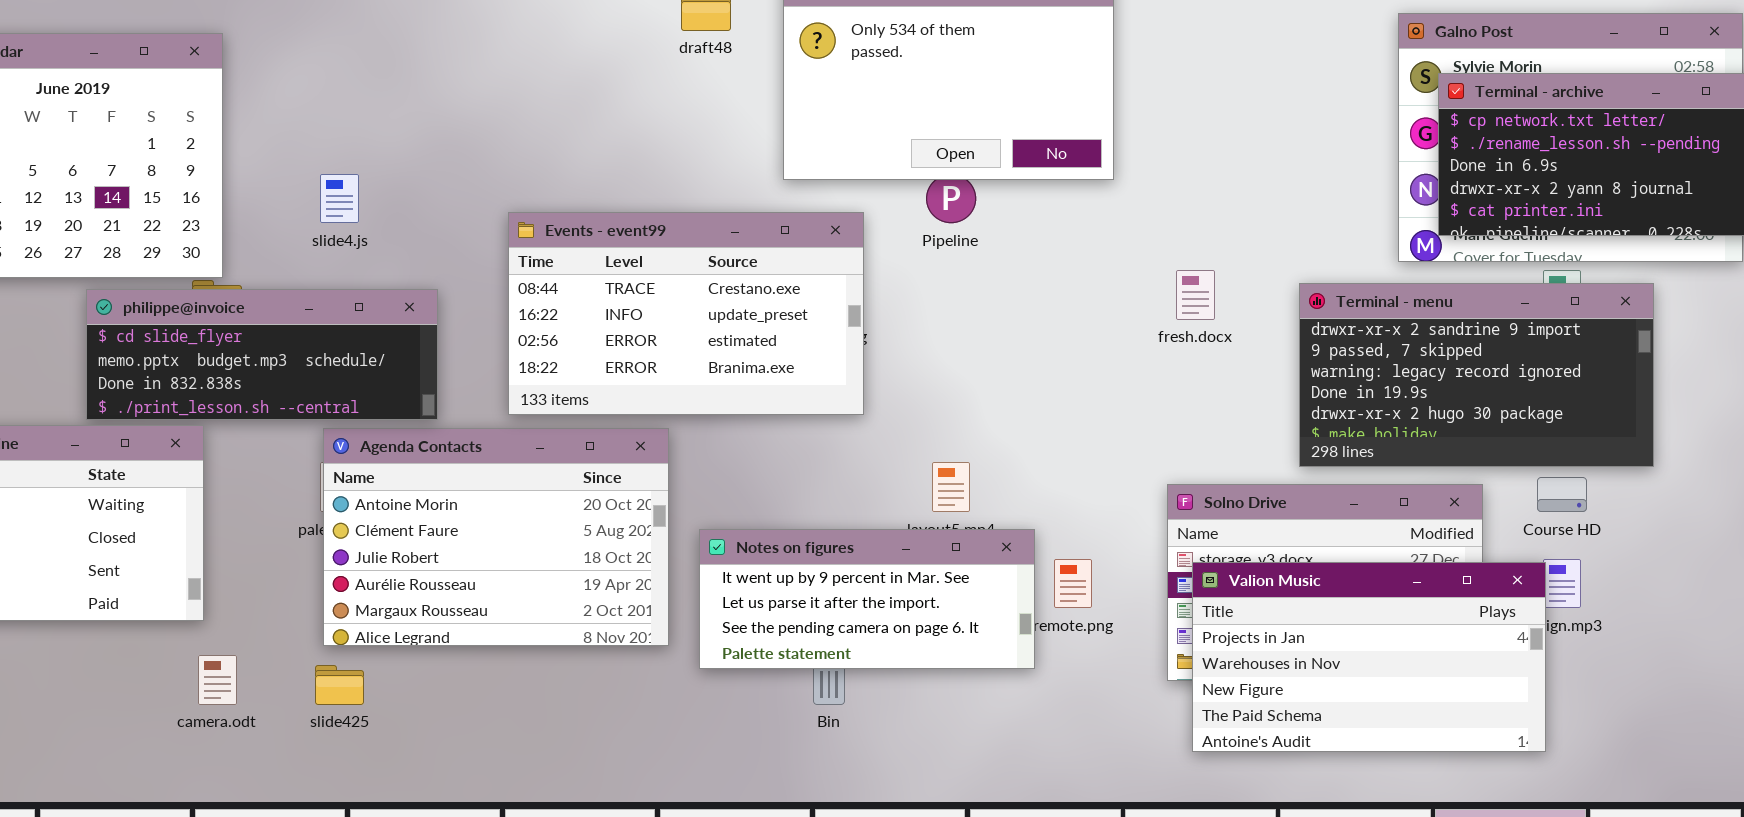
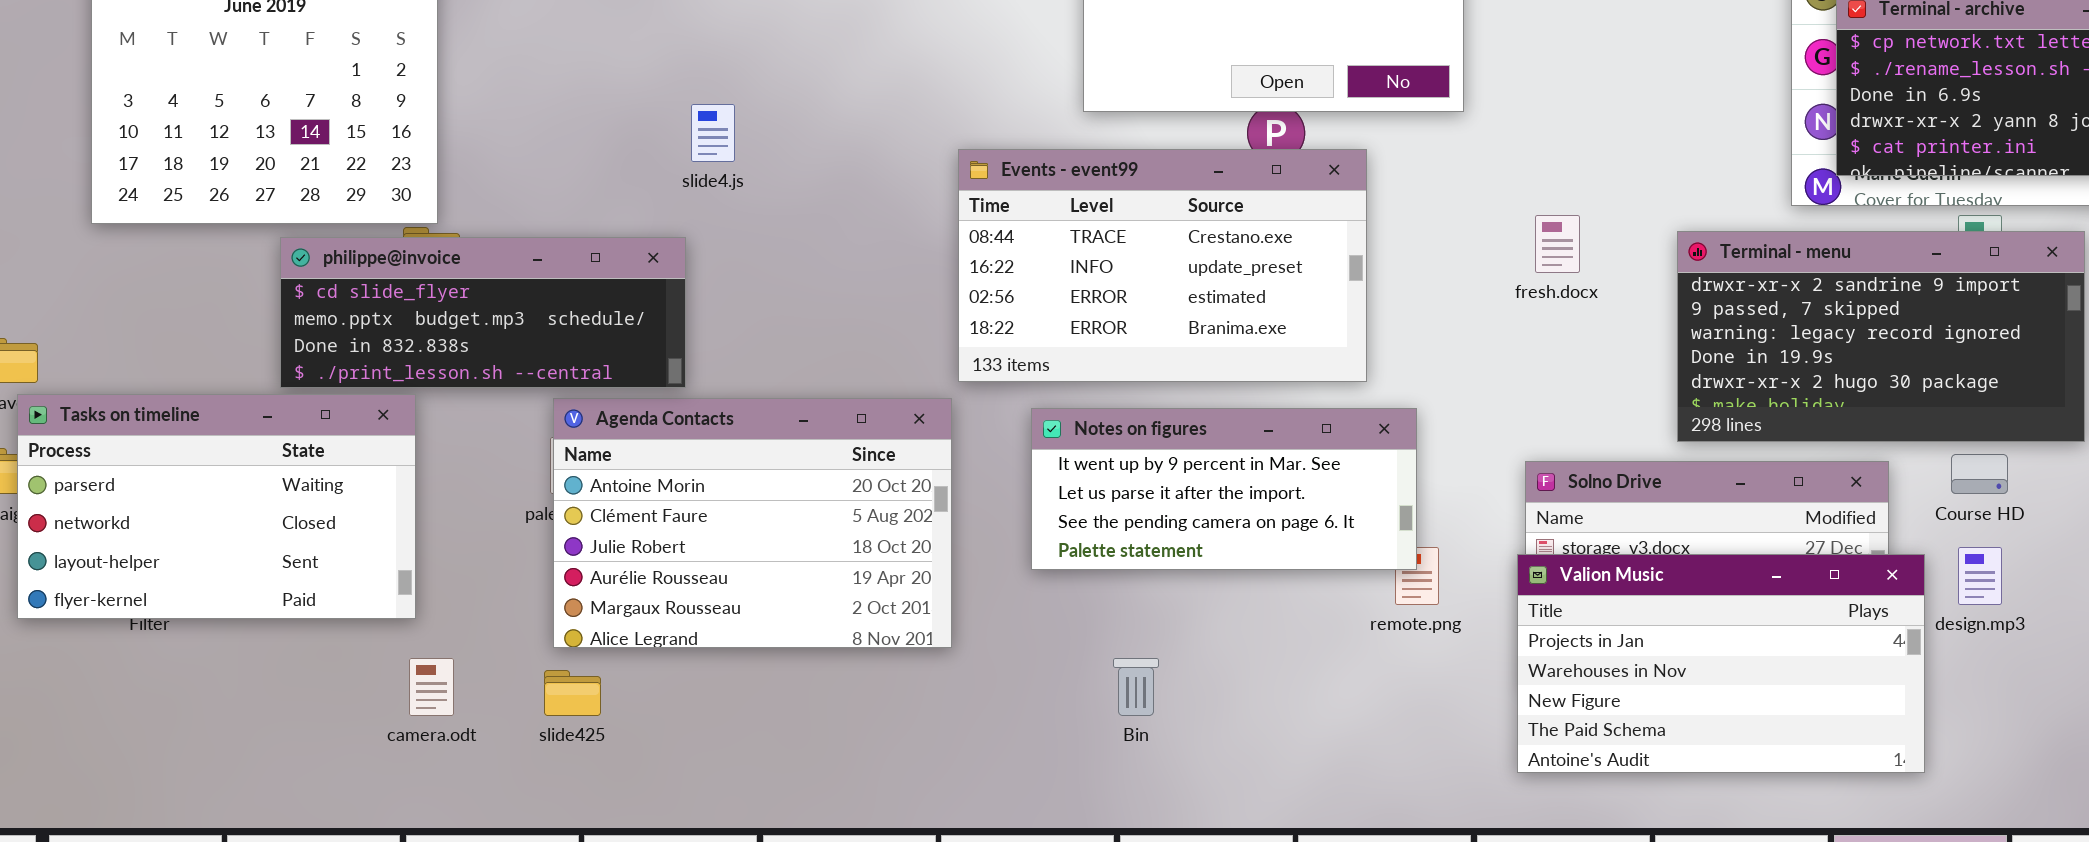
slide4.js: [320,174,359,223] -> [691,104,735,162], moved
Events - event99: [508,212,864,415] -> [958,149,1367,382], moved
Notes on figures: [699,529,1035,669] -> [1031,408,1417,570], moved
Valion Music: [1192,562,1546,752] -> [1517,554,1925,773], moved

